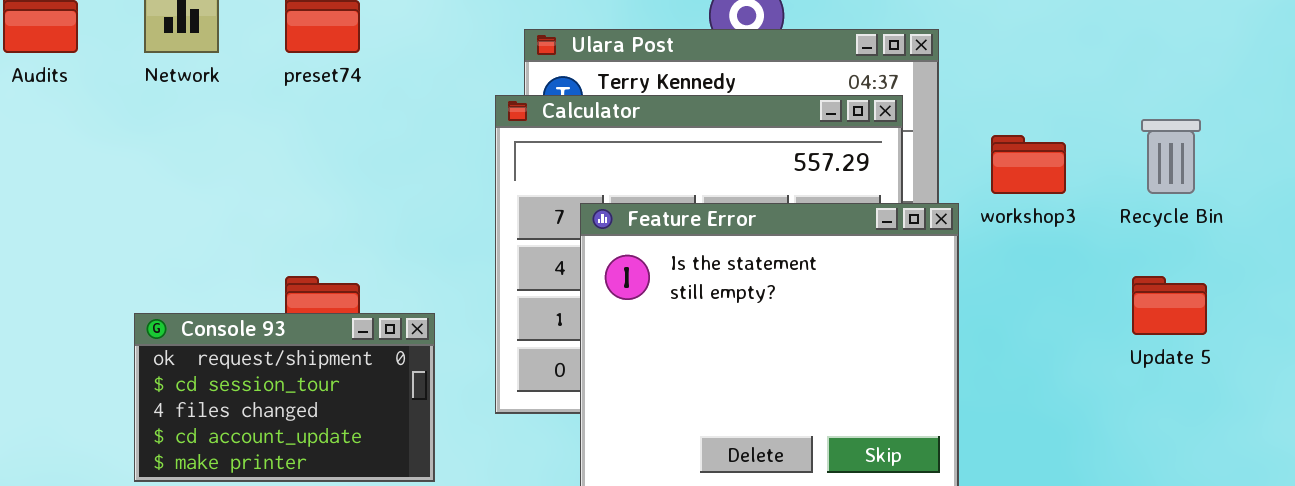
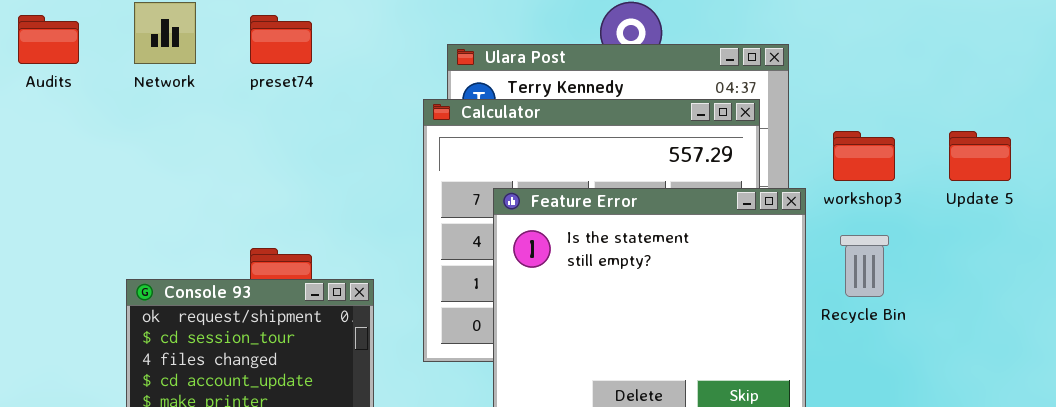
Recycle Bin: [1141,119,1201,194] -> [840,235,889,297], moved
Update 5: [1132,276,1207,335] -> [949,131,1011,181], moved

